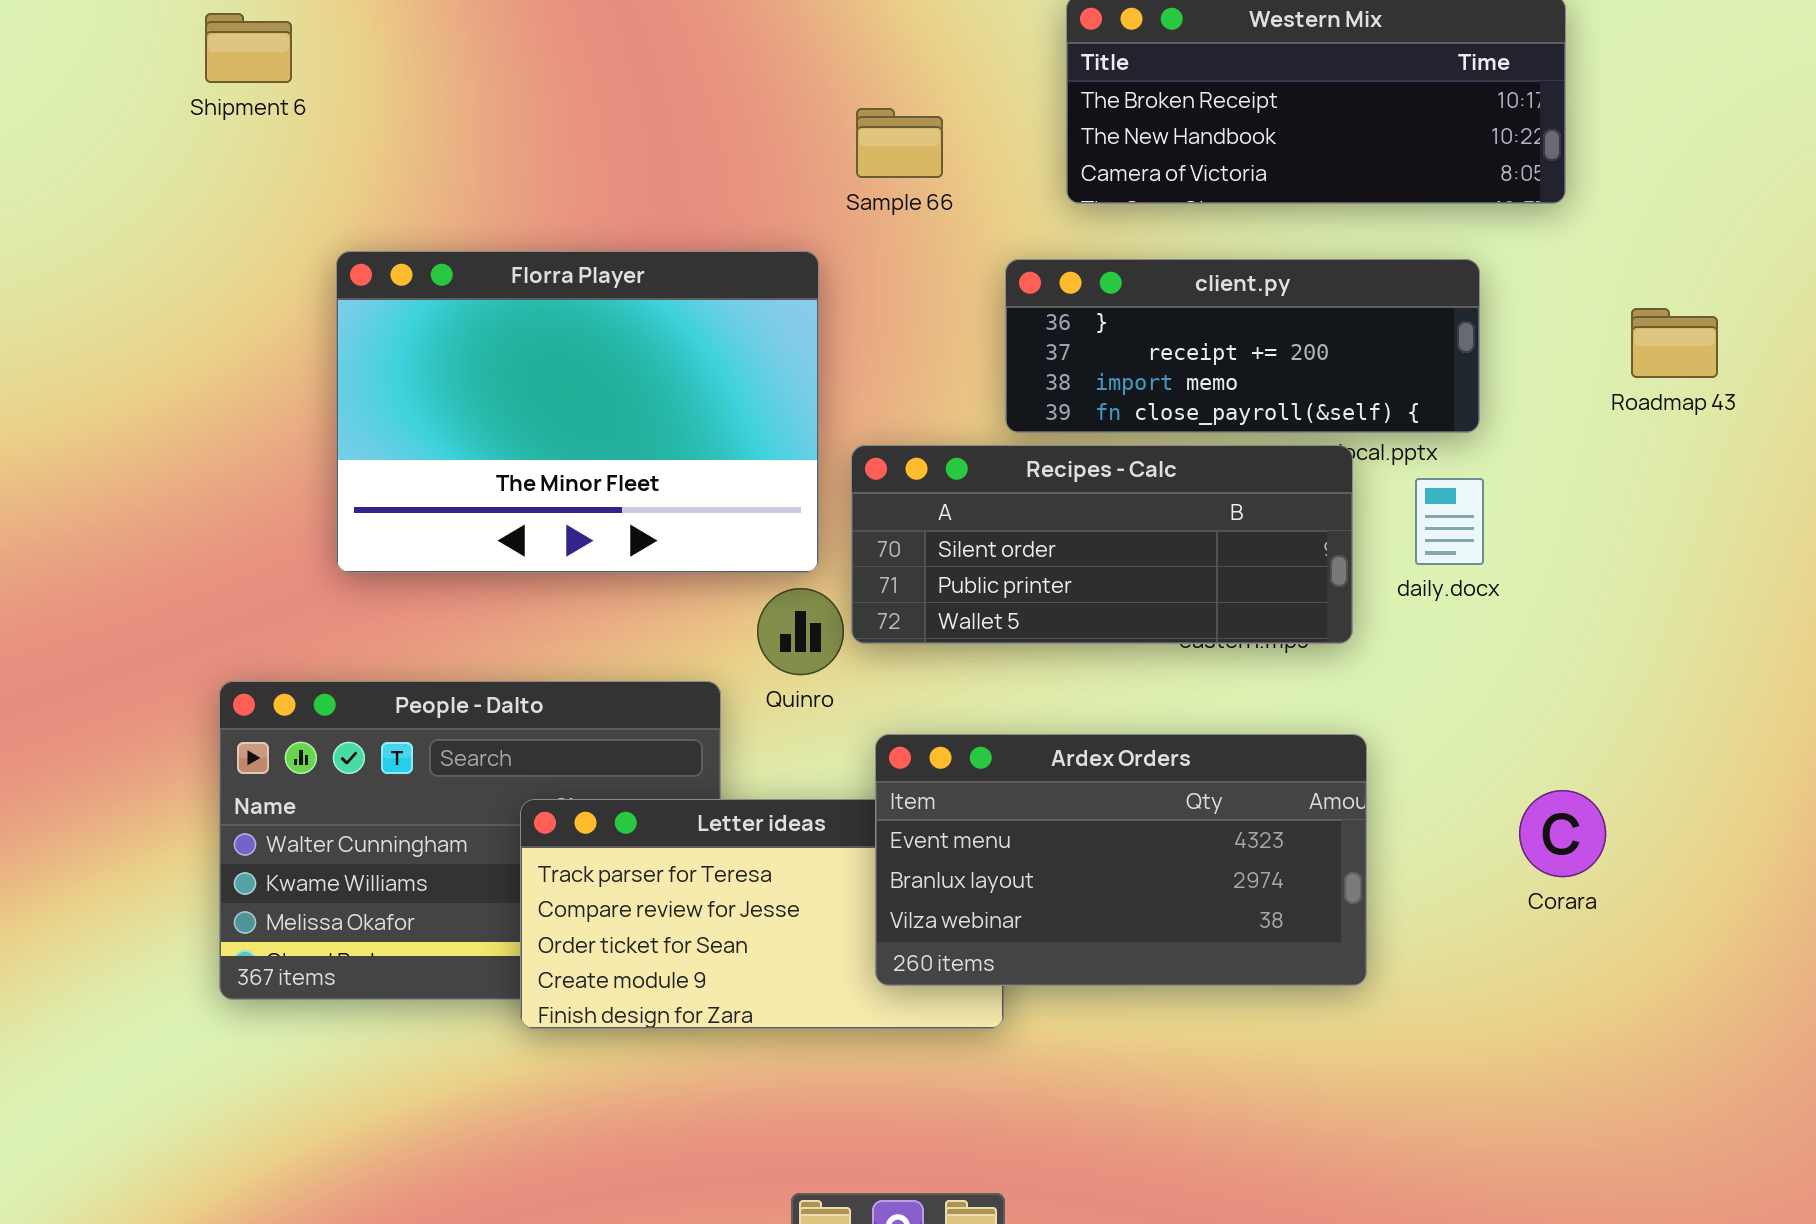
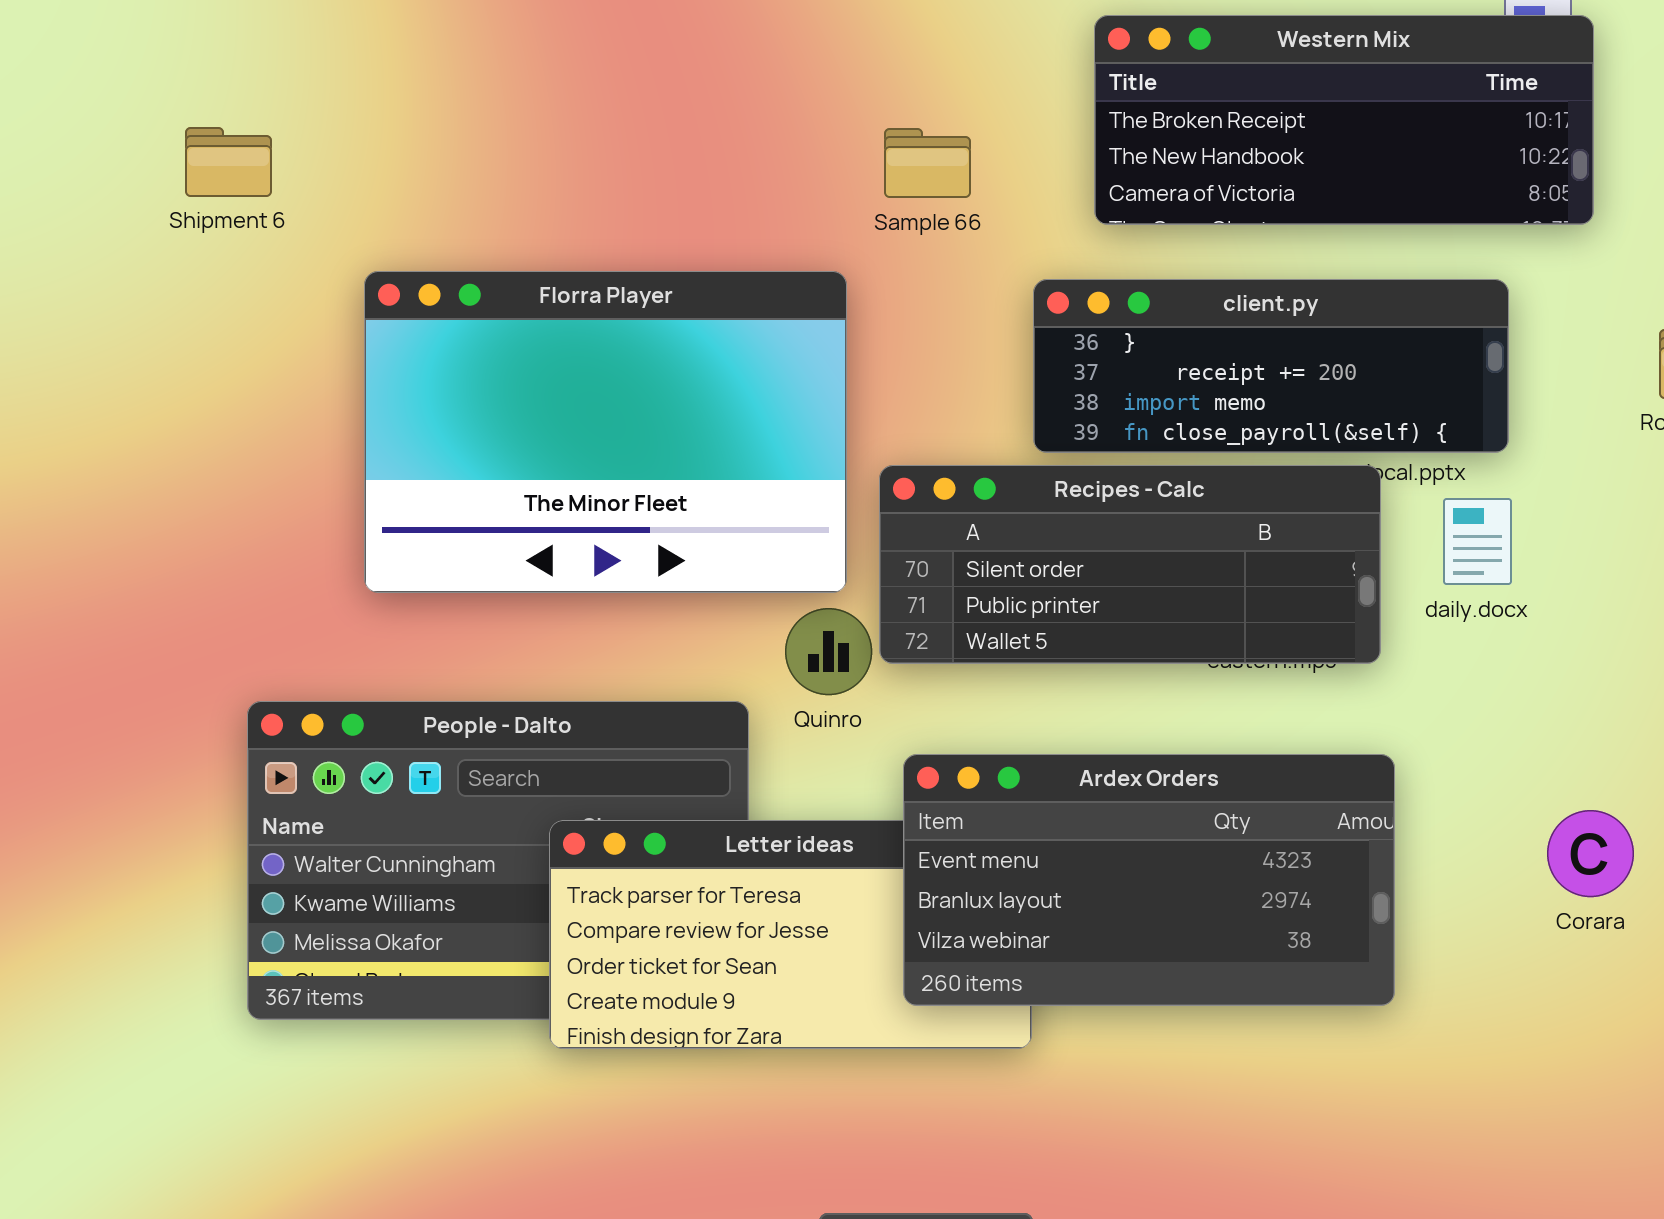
Shipment 6: [205,13,292,83] -> [185,127,272,197], moved

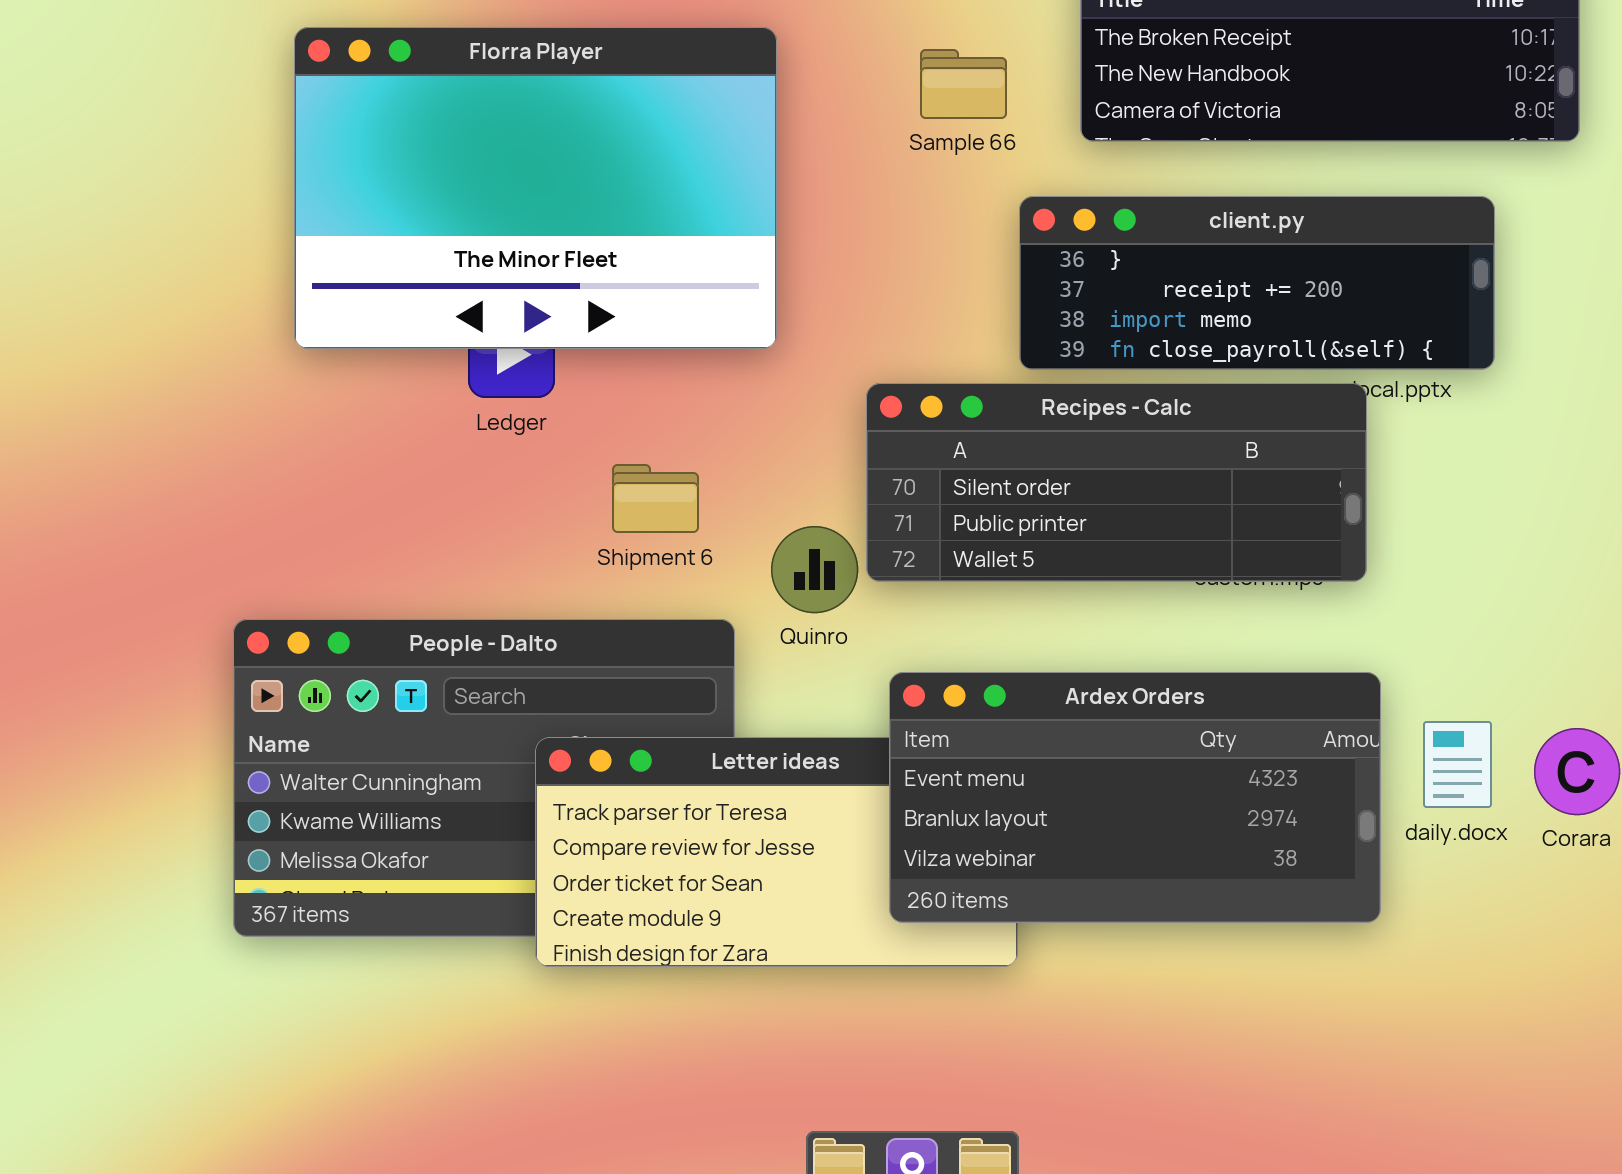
Shipment 6: [185,127,272,197] -> [612,464,699,533], moved
Sample 66: [884,128,971,198] -> [920,49,1007,119], moved
Florra Player: [364,271,847,593] -> [294,27,777,349], moved
daily.docx: [1443,498,1512,585] -> [1423,721,1492,808], moved

